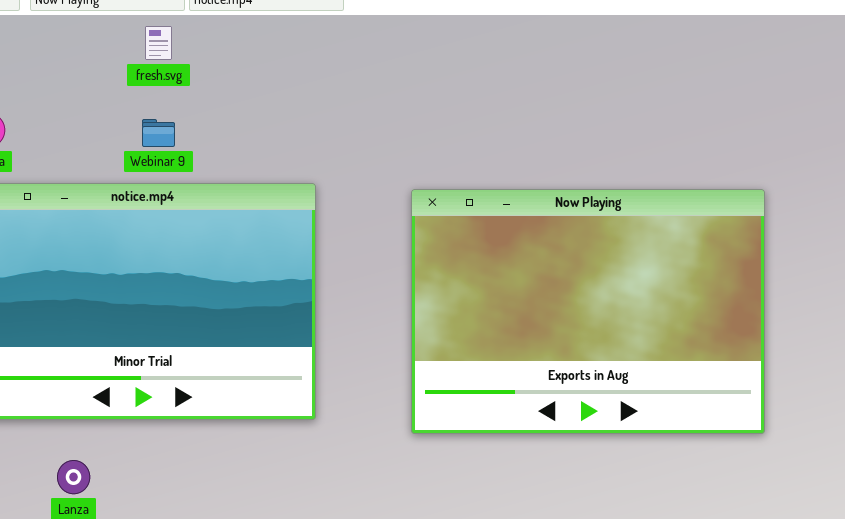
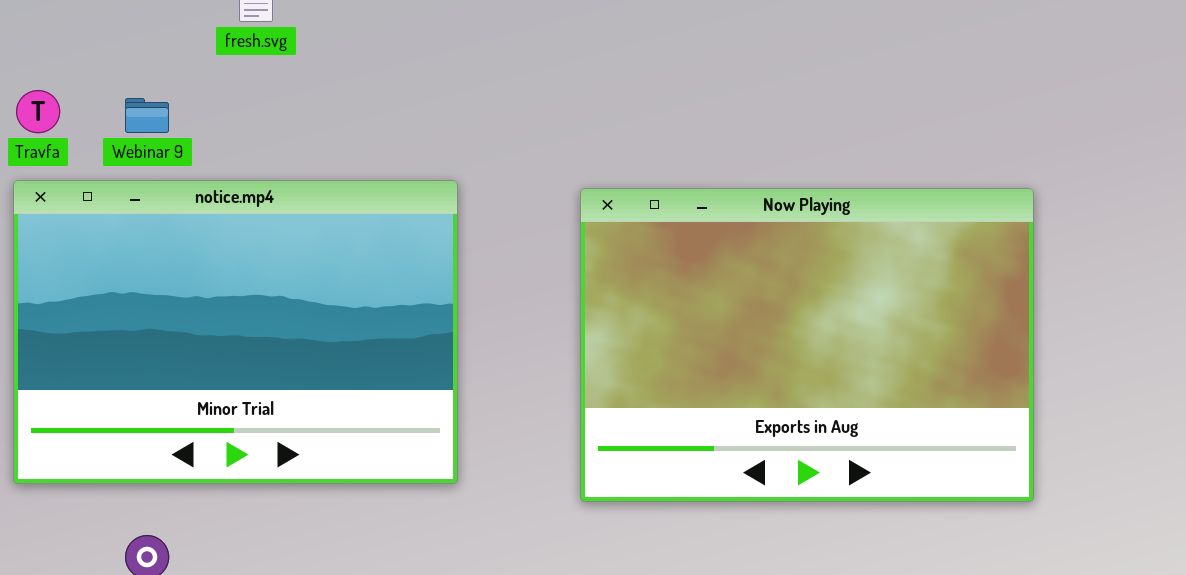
Webinar 9: [142,119,175,147] -> [125,98,169,133], moved

